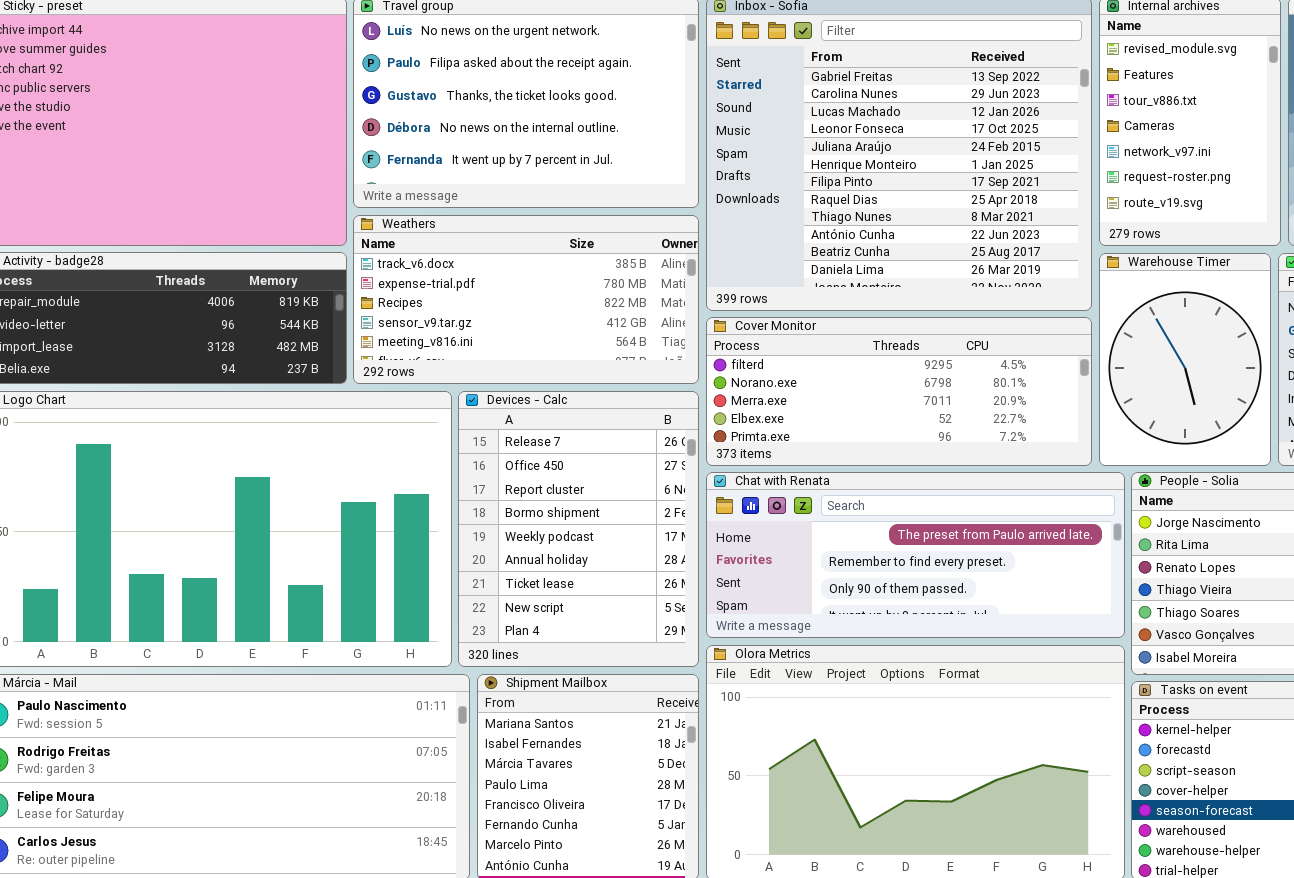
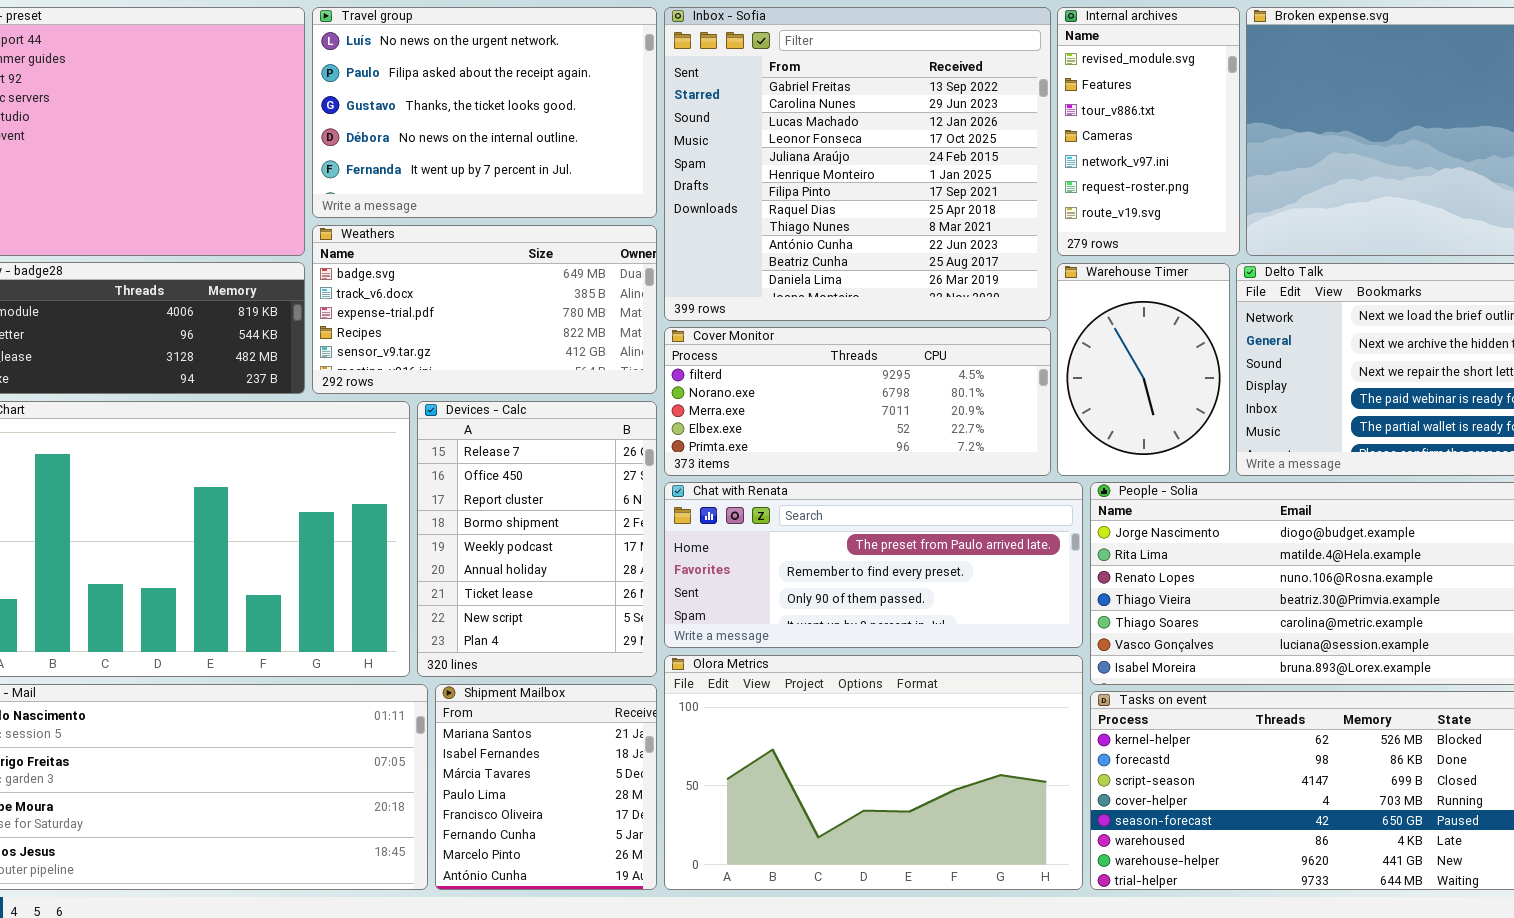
Weathers: [353,215,699,384] -> [312,225,657,394], scrolled up 1 row

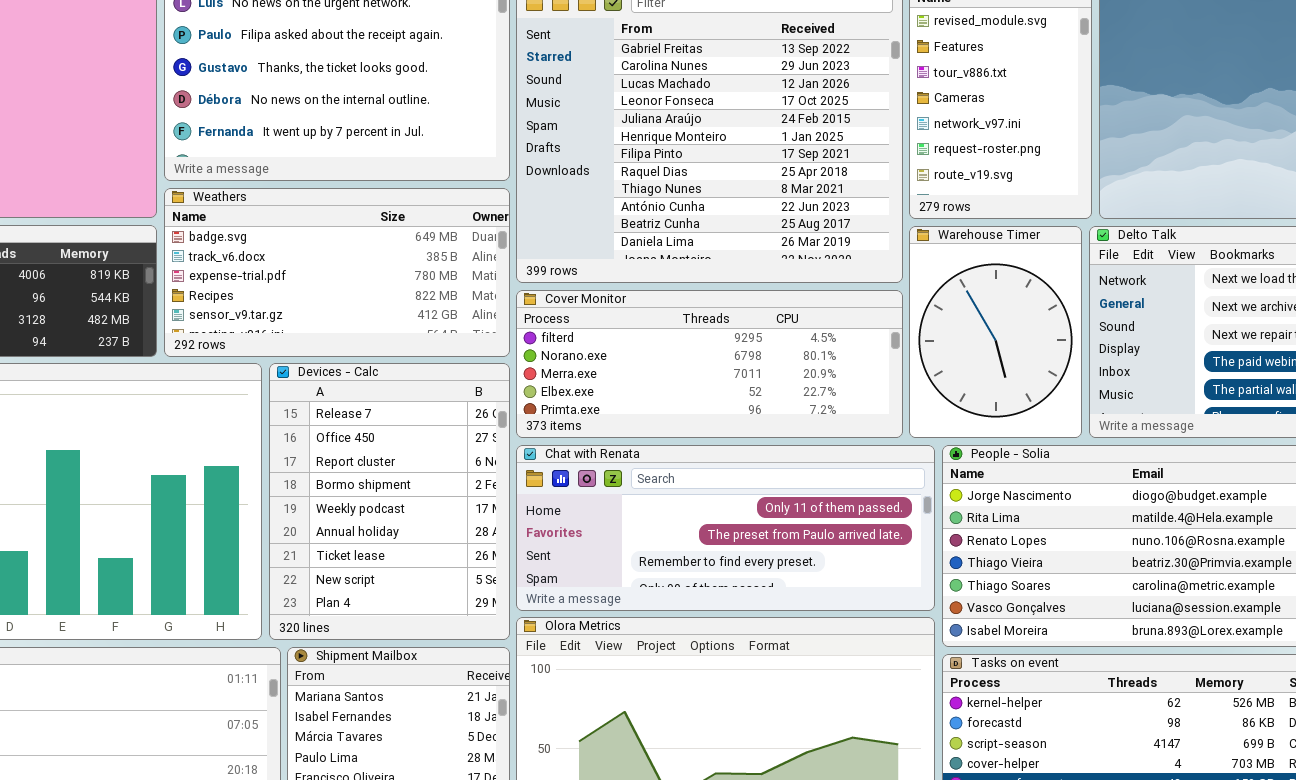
Chat with Renata: [664,482,1083,648] -> [516,445,935,611], scrolled up 1 row

